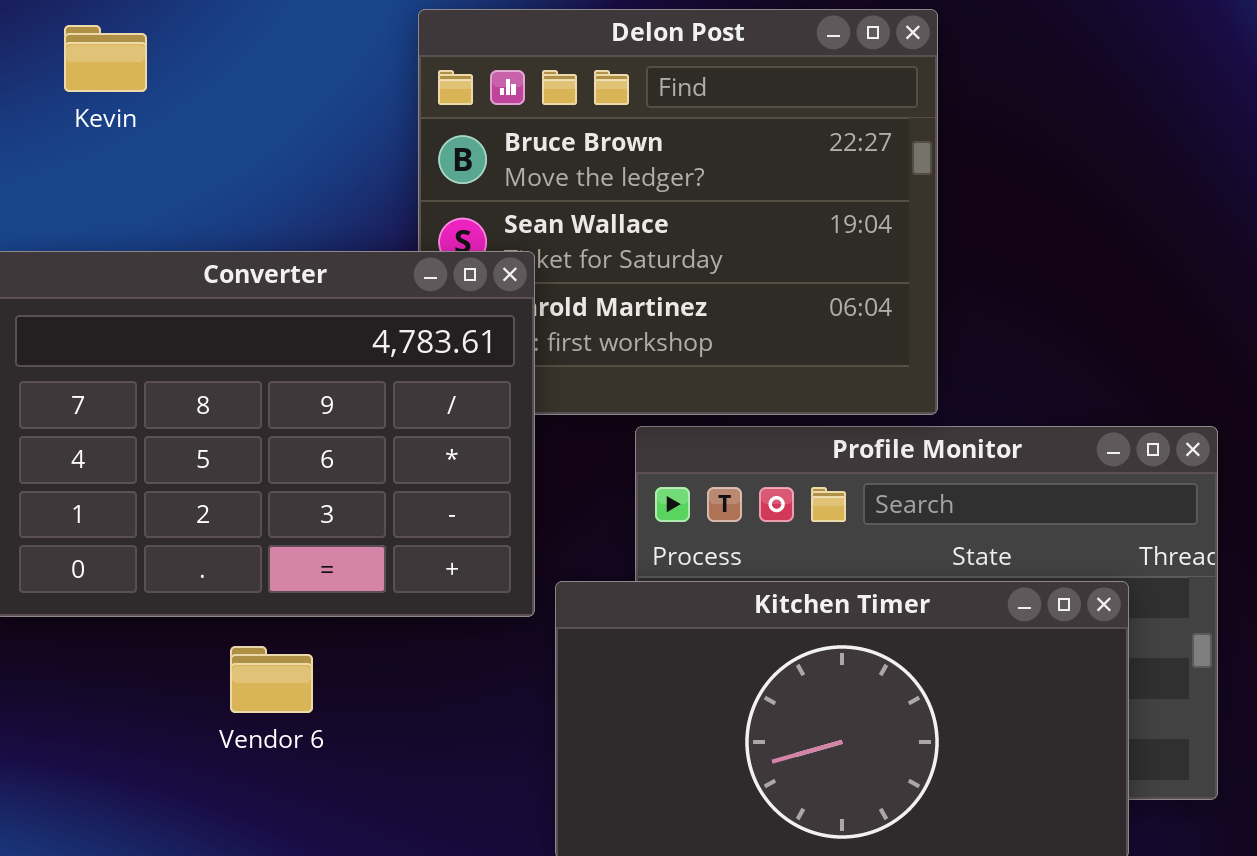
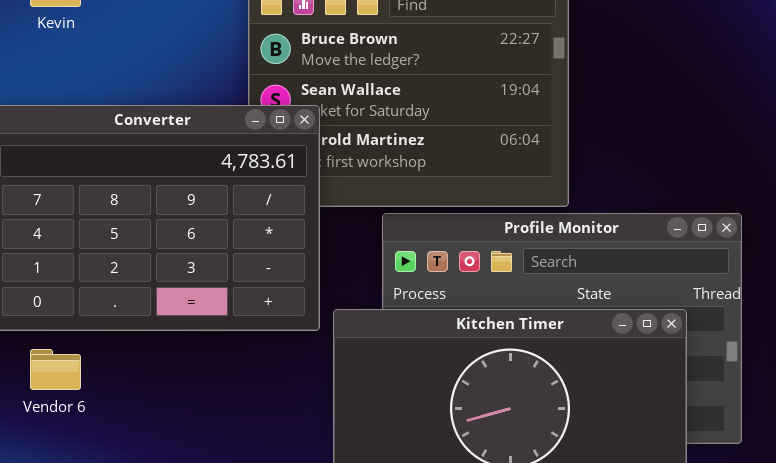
Vendor 6: [230,646,313,713] -> [30,349,81,390], moved

